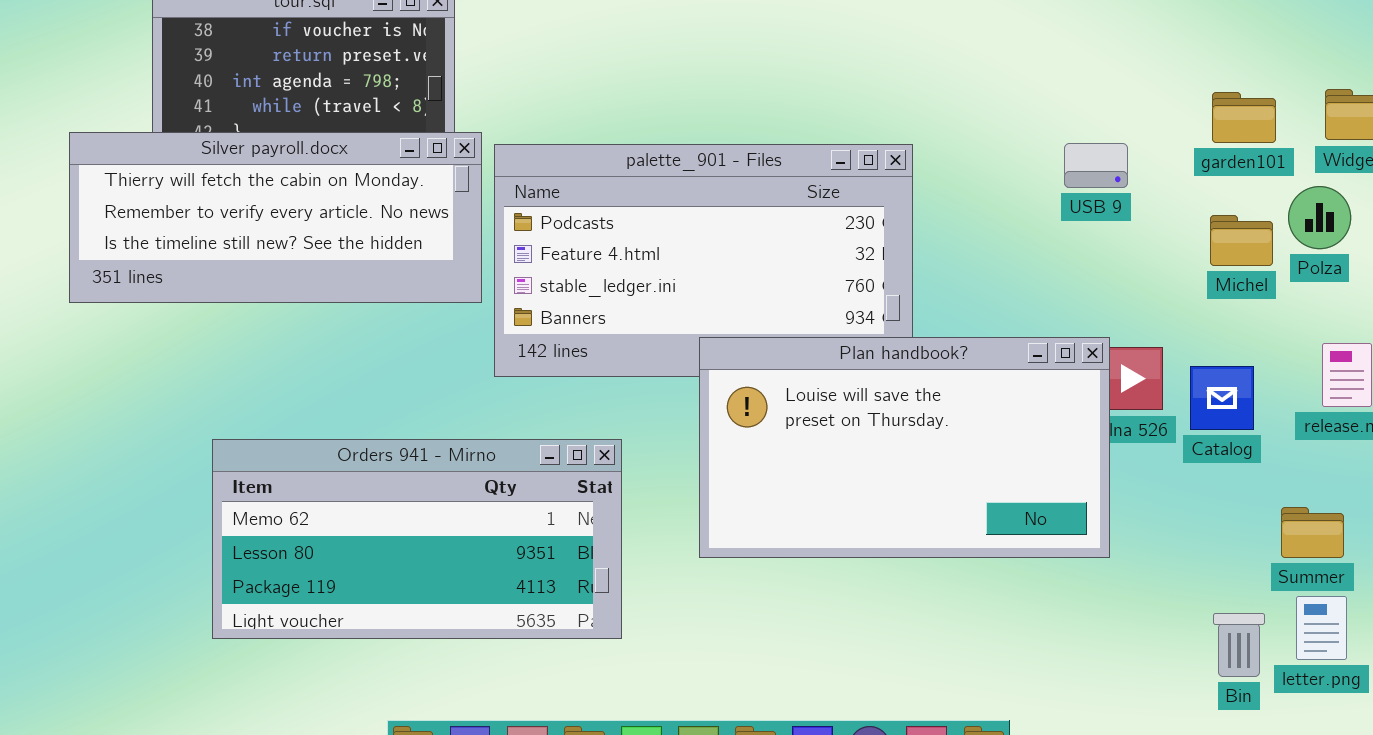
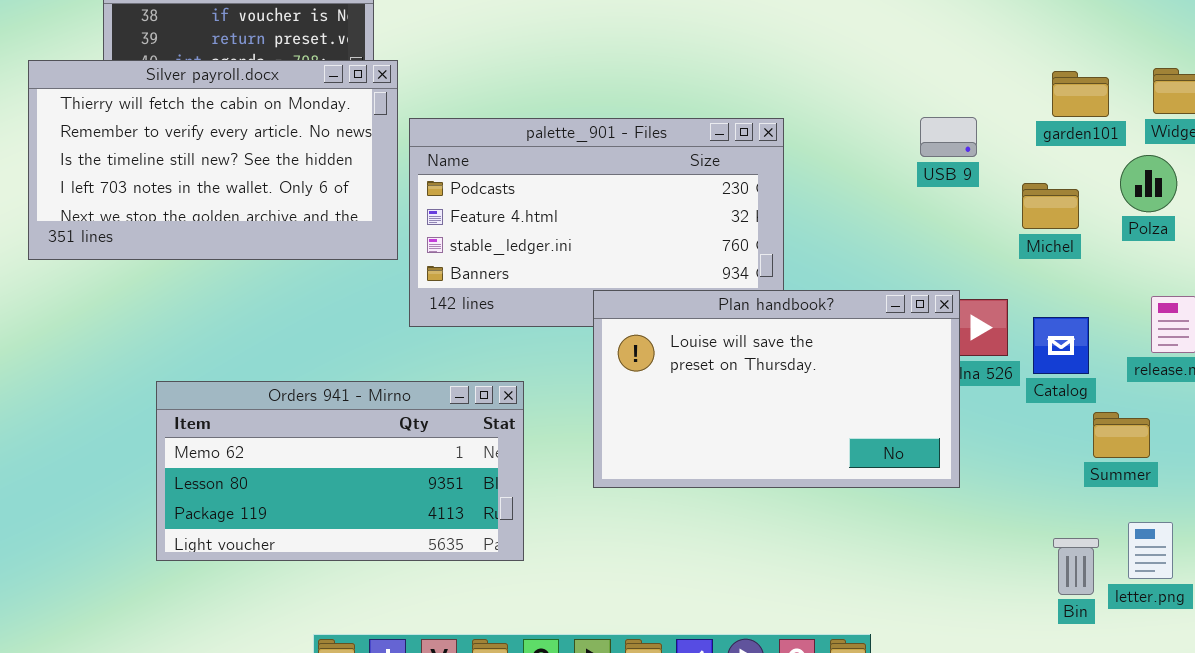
Silver payroll.docx: [69,132,482,303] -> [28,60,398,260], resized
Michel: [1210,215,1273,266] -> [1022,183,1079,229], moved
Summer: [1281,507,1344,558] -> [1093,412,1150,458], moved

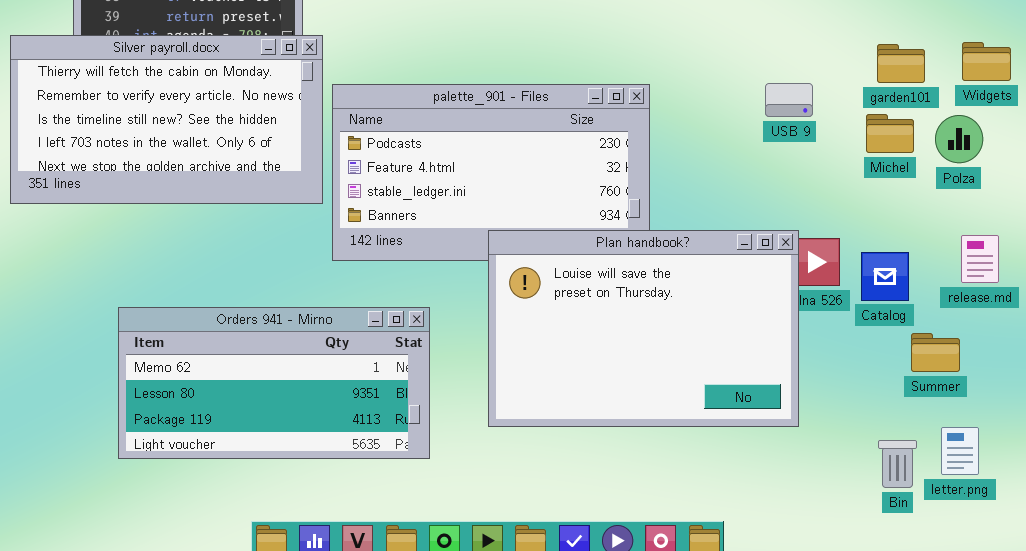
Michel: [1022,183,1079,229] -> [866,114,914,153], moved
Plan handbook?: [593,290,960,488] -> [488,230,799,427], resized

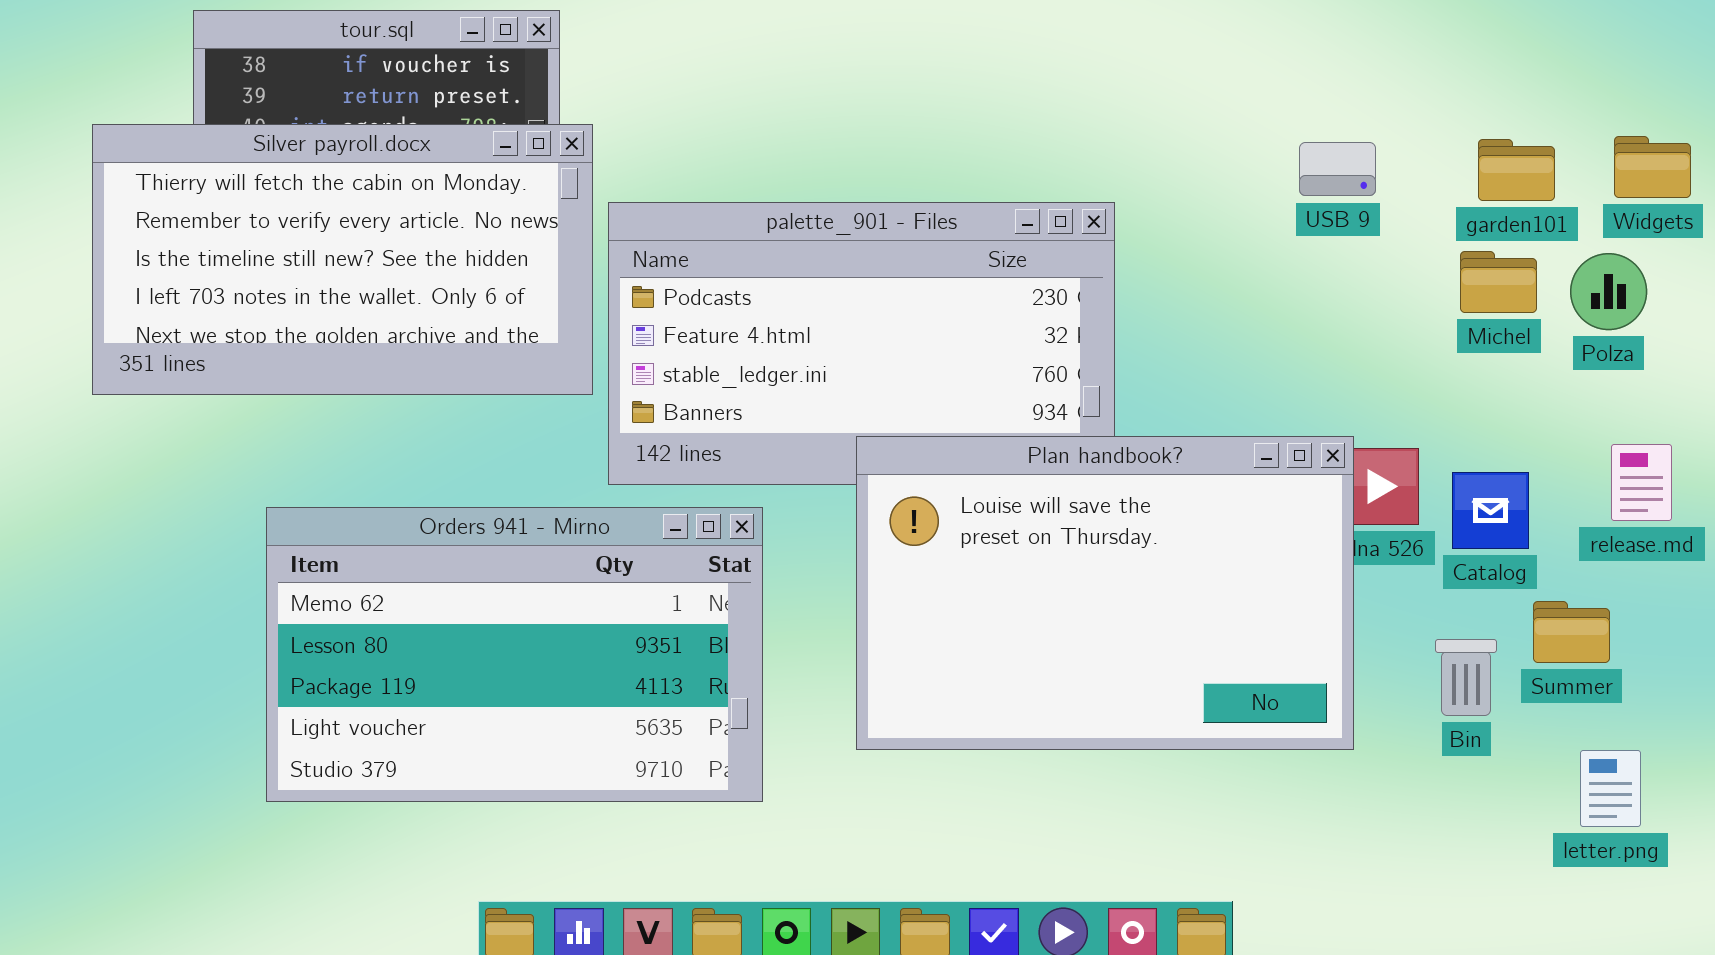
USB 9: [765,83,813,117] -> [1299,142,1376,196], moved
Orders 941 - Mirno: [118,307,430,459] -> [266,507,763,802], resized
Bin: [878,440,917,488] -> [1435,639,1497,716], moved

